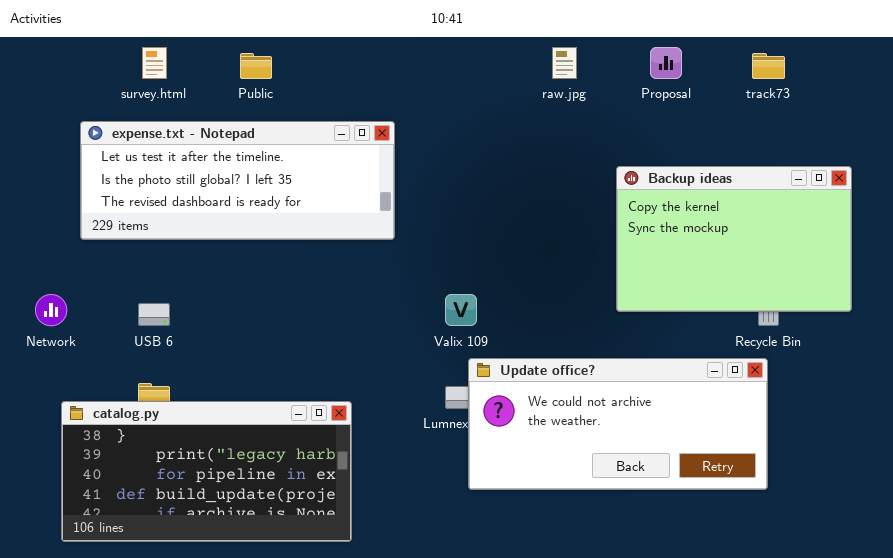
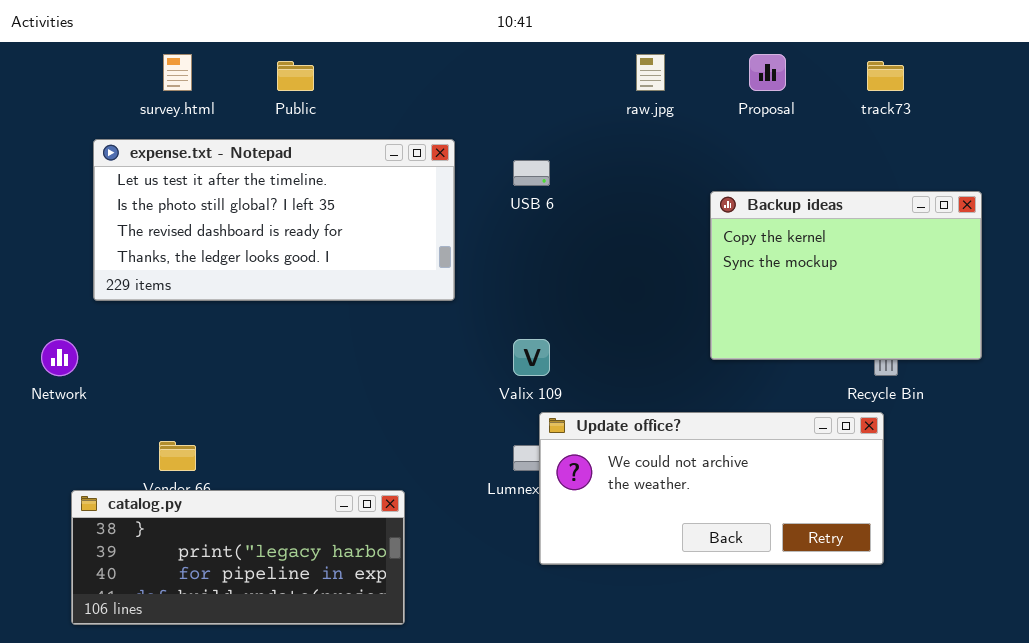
expense.txt - Notepad: [80,121,395,240] -> [93,139,455,301], resized
USB 6: [138,303,170,326] -> [513,160,550,186], moved
catalog.py: [61,401,352,542] -> [71,490,405,625], resized

